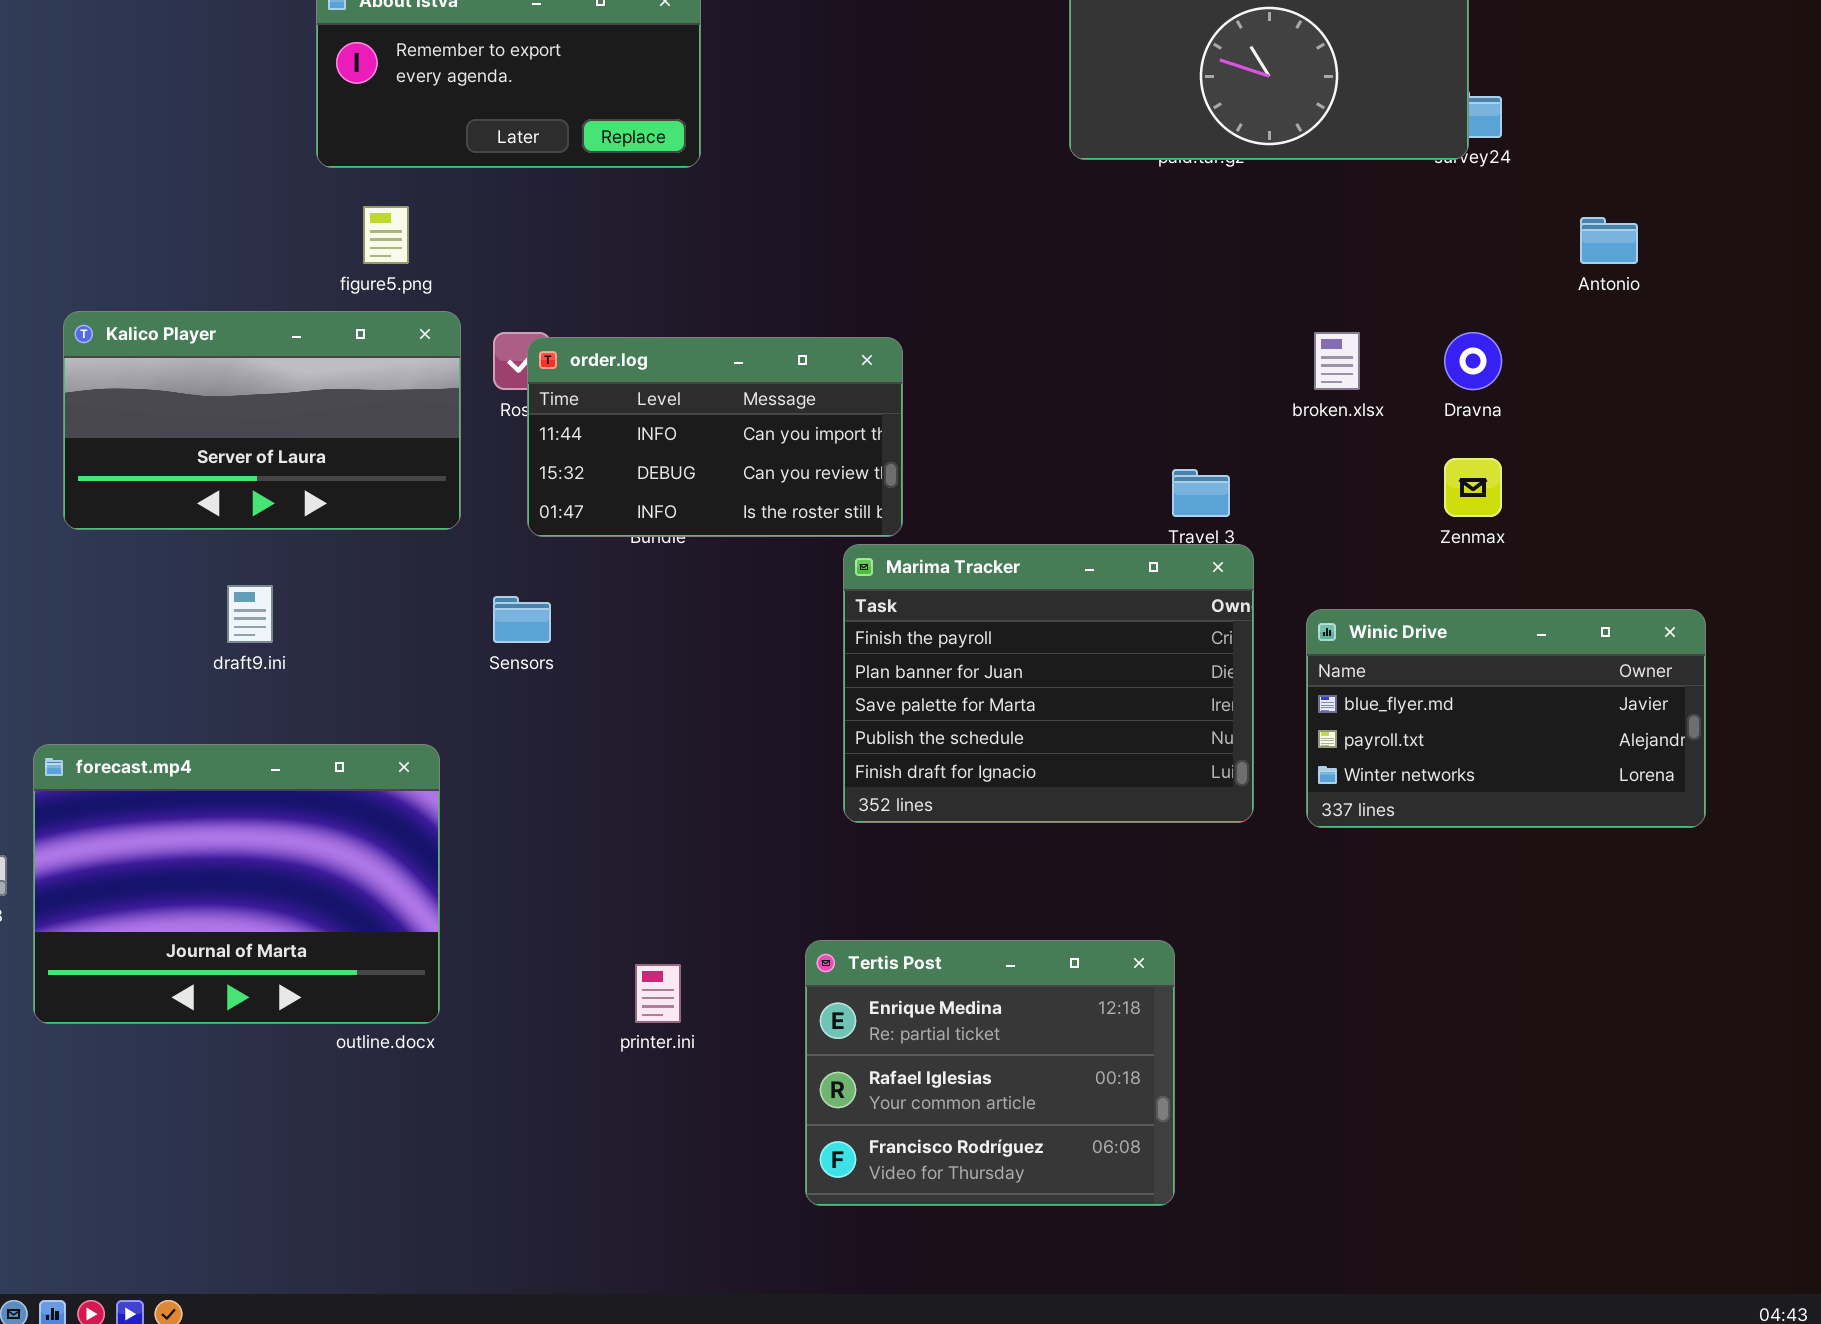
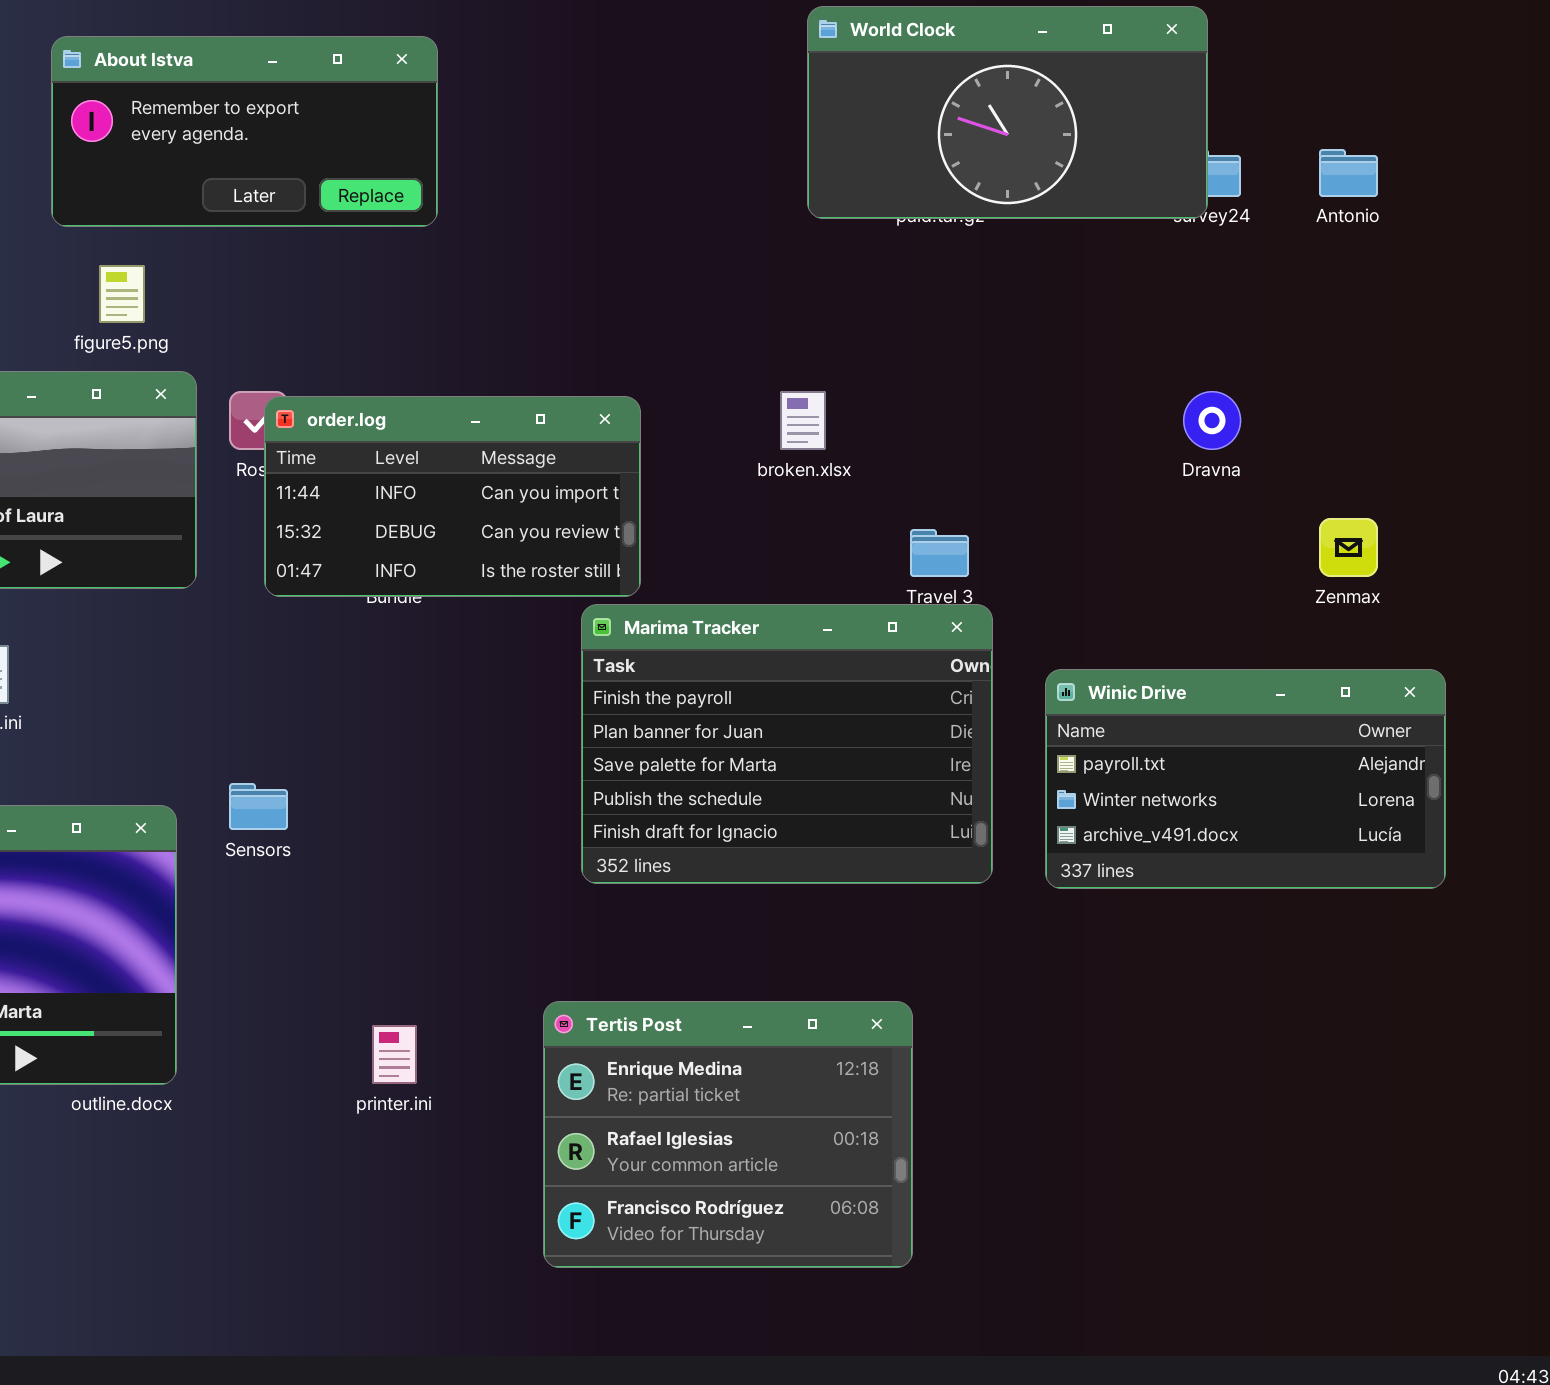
Antonio: [1580,217,1638,264] -> [1319,149,1378,197], moved
broken.xlsx: [1314,332,1360,390] -> [780,391,826,450], moved
Zenmax: [1444,458,1502,517] -> [1319,518,1378,577], moved
Sensors: [493,596,551,643] -> [229,783,288,830], moved
Winic Drive: [1306,609,1706,828] -> [1045,669,1446,889], scrolled down 1 row

